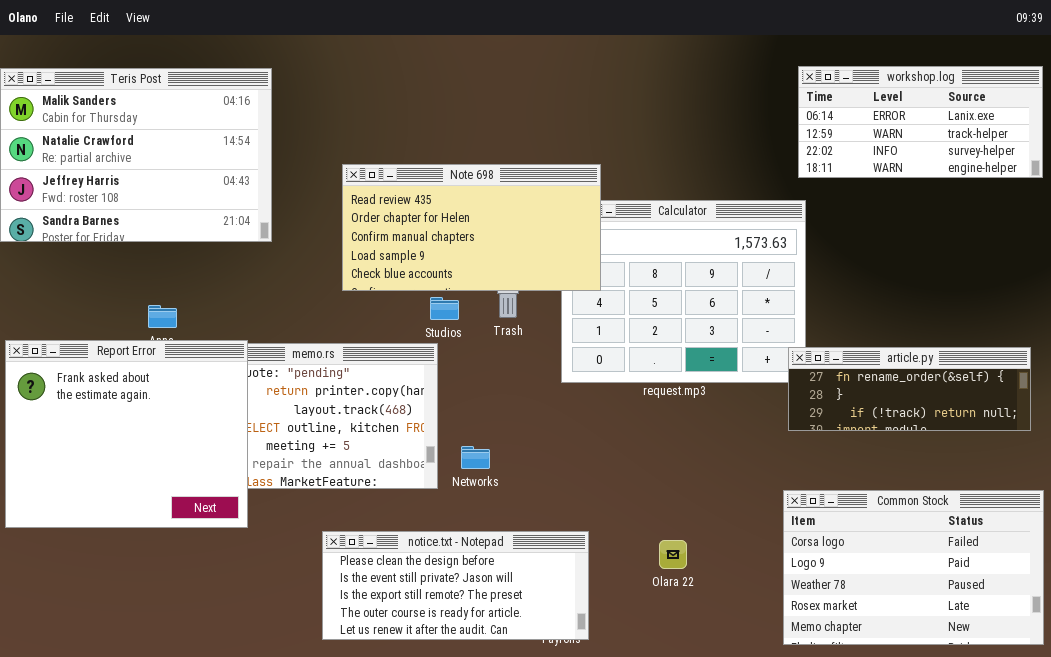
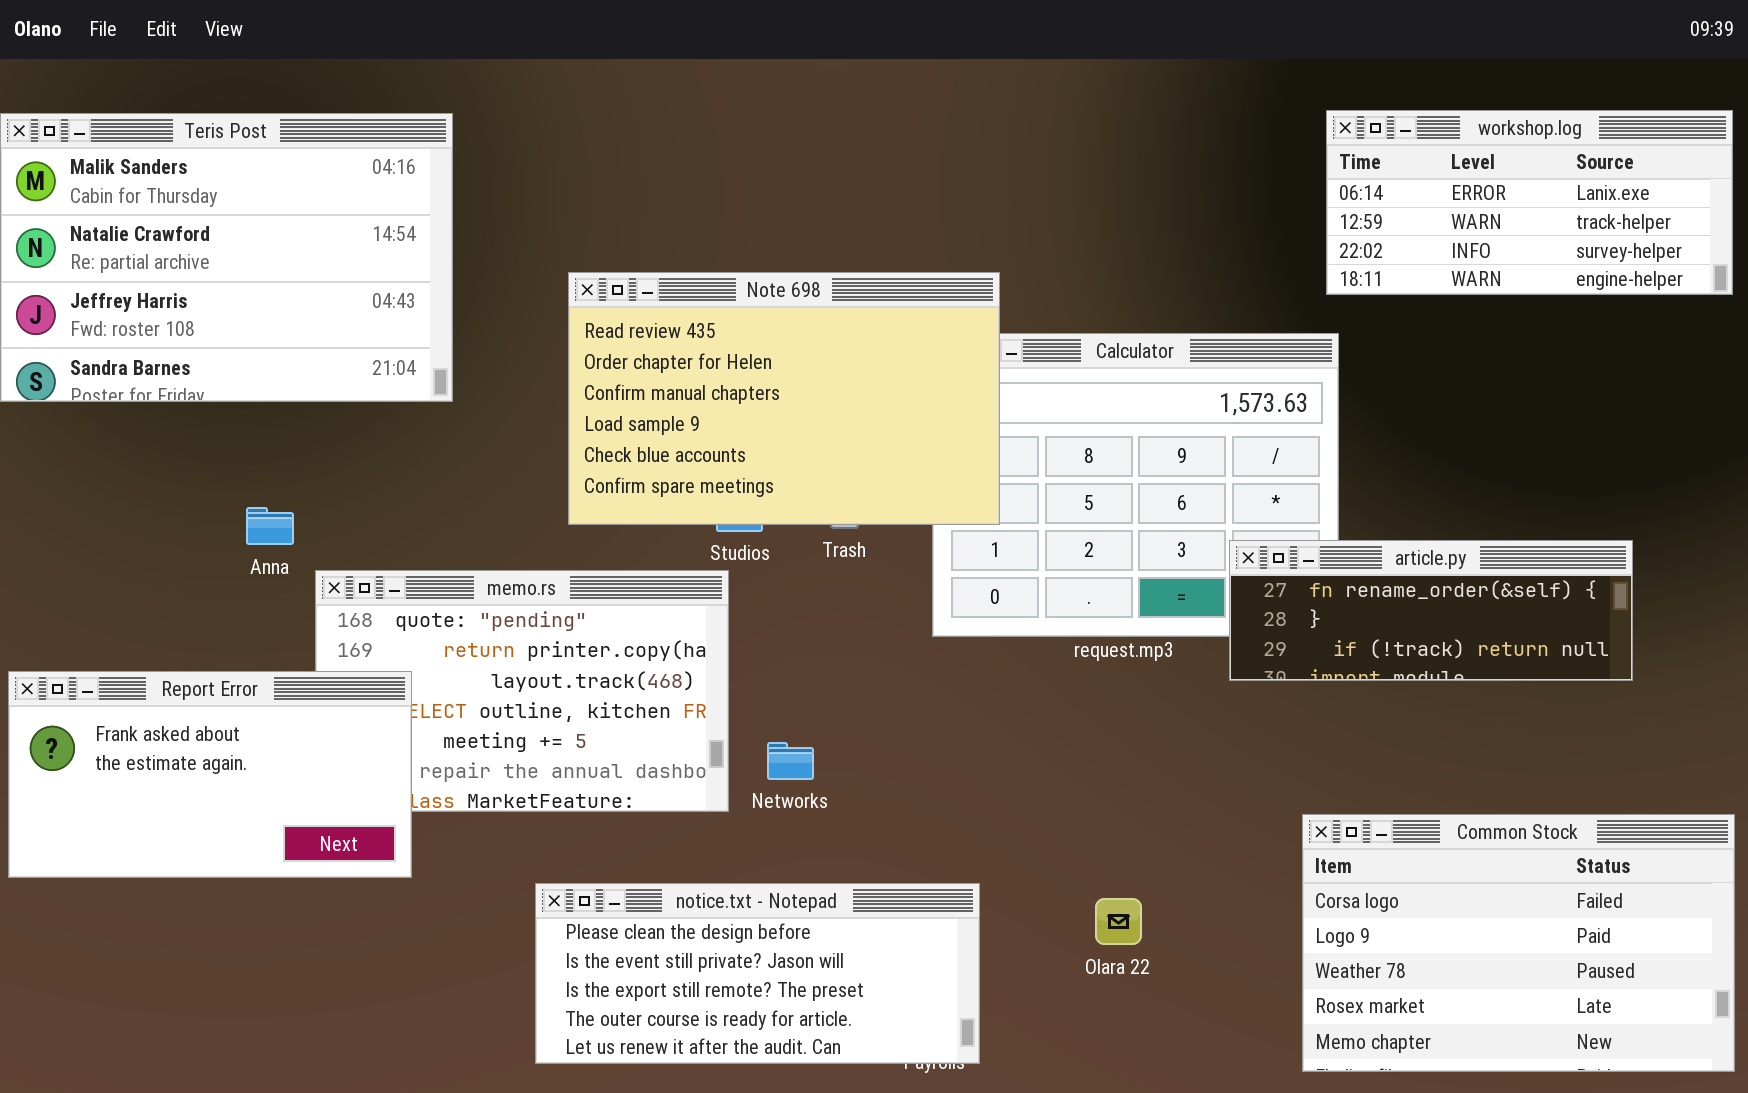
Note 698: [342,164,601,291] -> [568,272,1000,525], resized
Report Error: [5,340,248,528] -> [8,671,412,878], resized
article.py: [788,347,1031,431] -> [1229,540,1633,681], moved

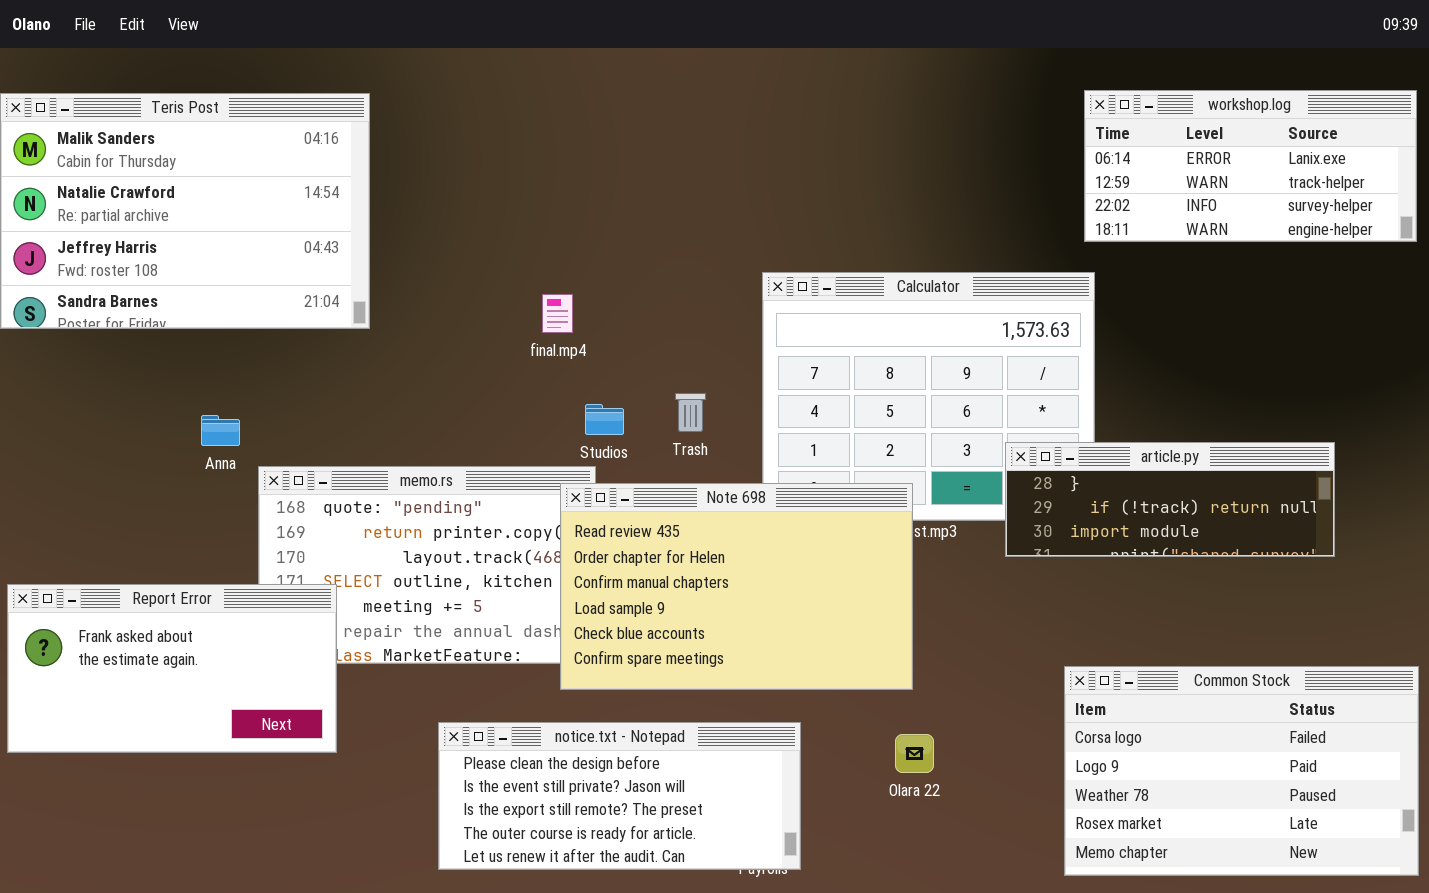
Note 698: [568,272,1000,525] -> [560,483,913,690], moved
article.py: [1229,540,1633,681] -> [1005,442,1335,557], scrolled down 1 row
Report Error: [8,671,412,878] -> [7,584,337,753], moved

